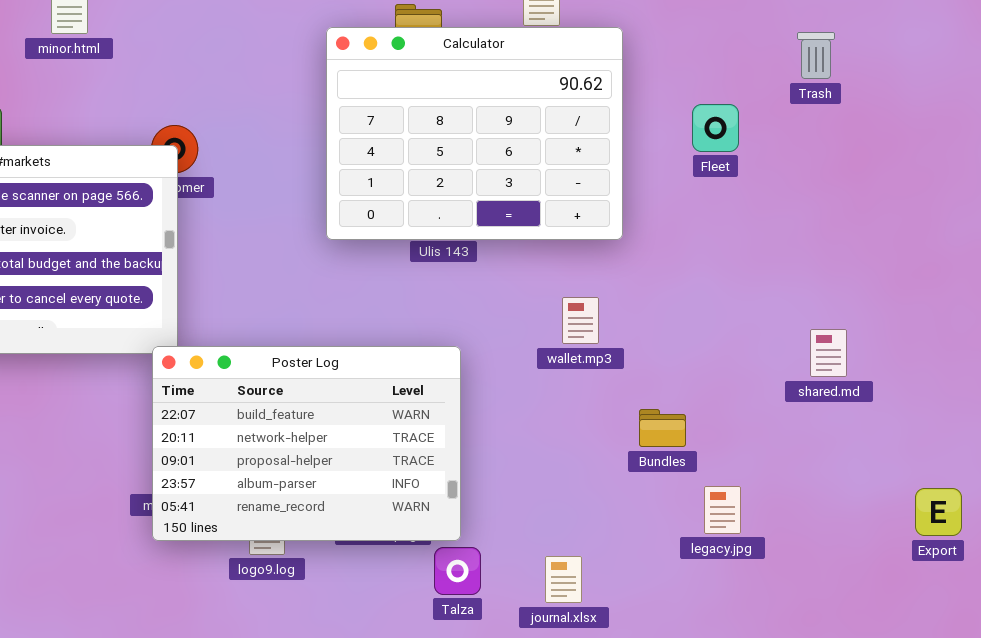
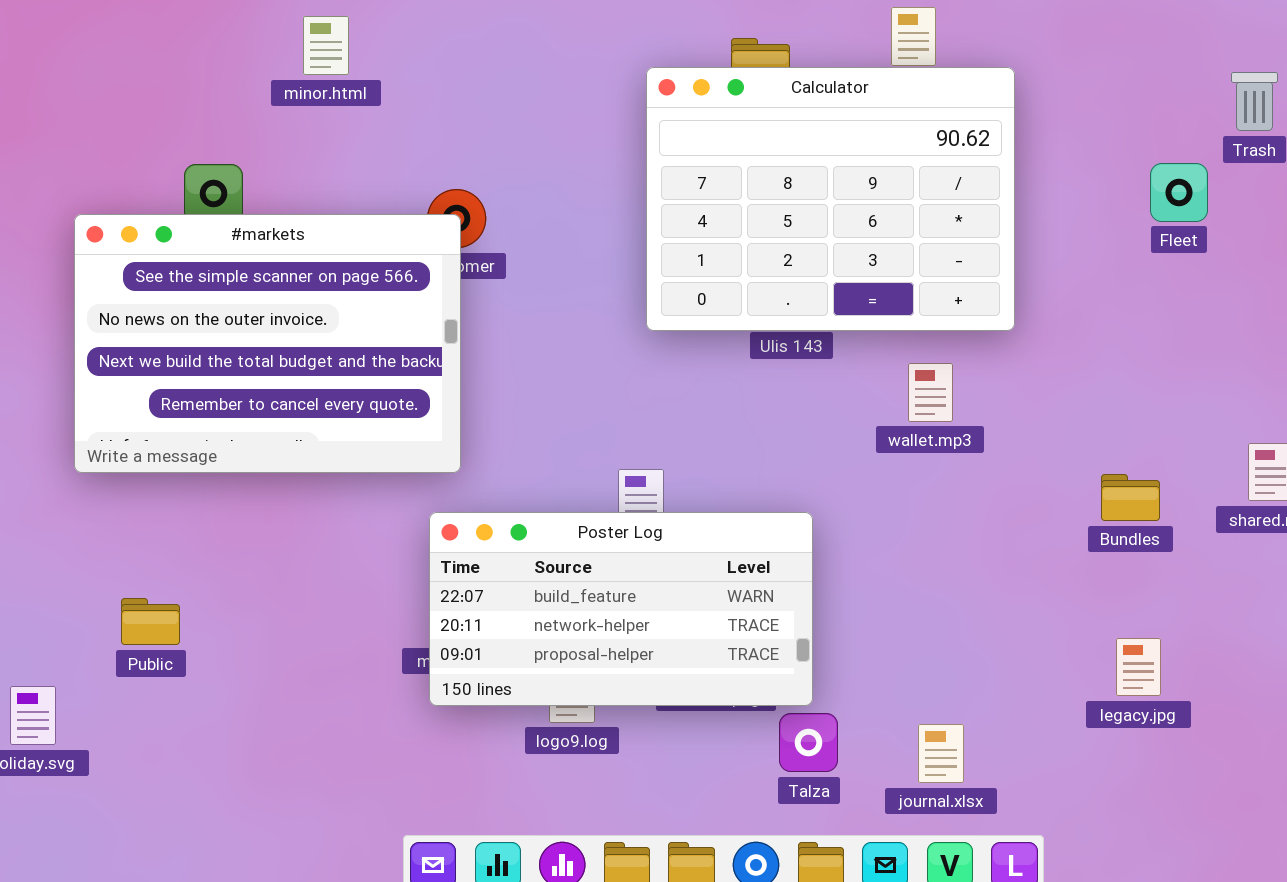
Fleet: [692,104,739,152] -> [1150,163,1208,222], moved
wallet.mp3: [562,297,599,344] -> [908,363,953,422], moved
Poster Log: [152,346,461,541] -> [429,512,813,706], resized
Bundles: [639,409,686,447] -> [1101,474,1160,521], moved

